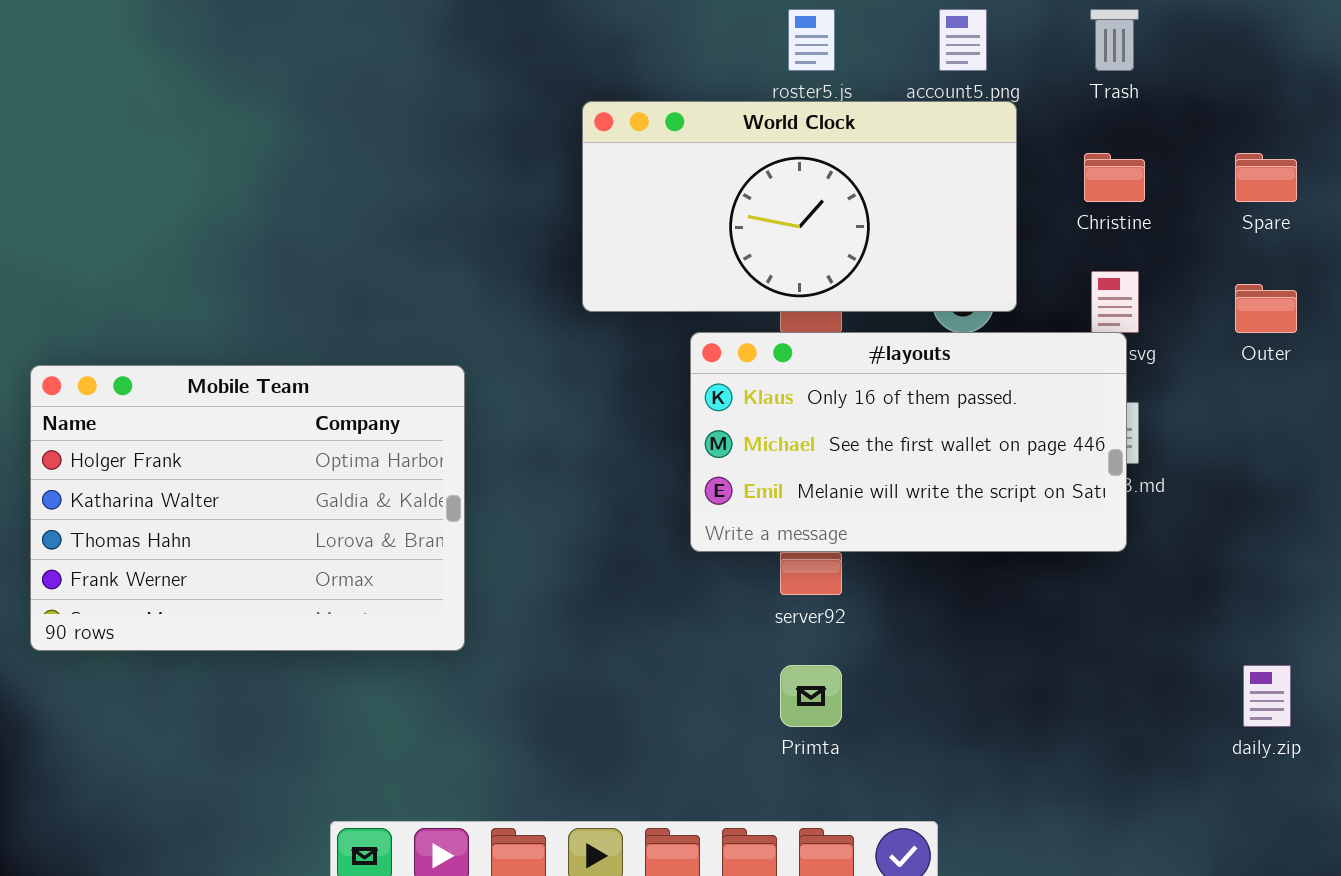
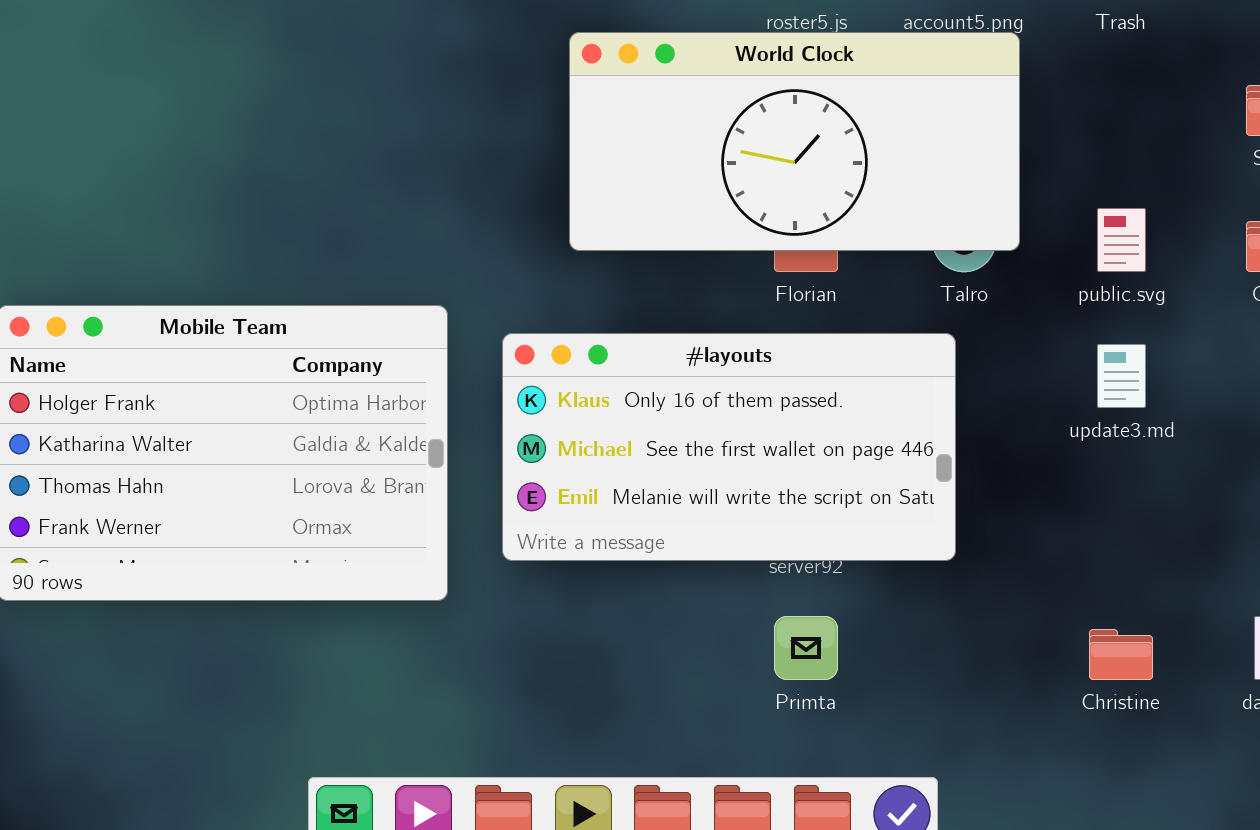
Christine: [1084,153,1145,202] -> [1089,629,1153,680], moved
#layouts: [690,332,1127,552] -> [502,333,956,561], moved

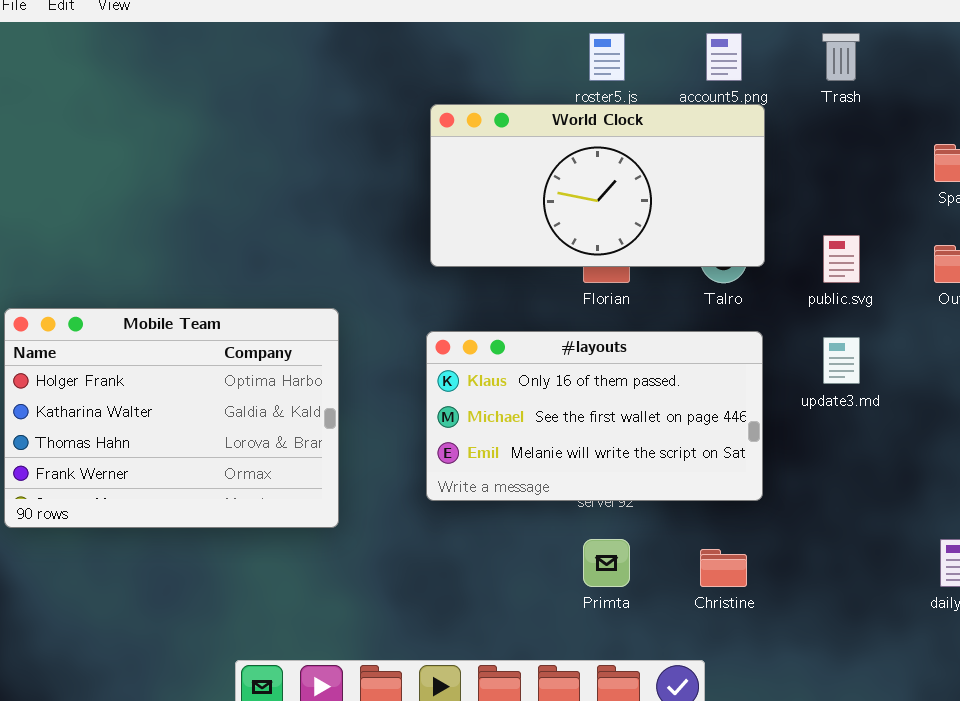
#layouts: [502,333,956,561] -> [426,331,763,501], moved
Christine: [1089,629,1153,680] -> [700,549,747,587], moved

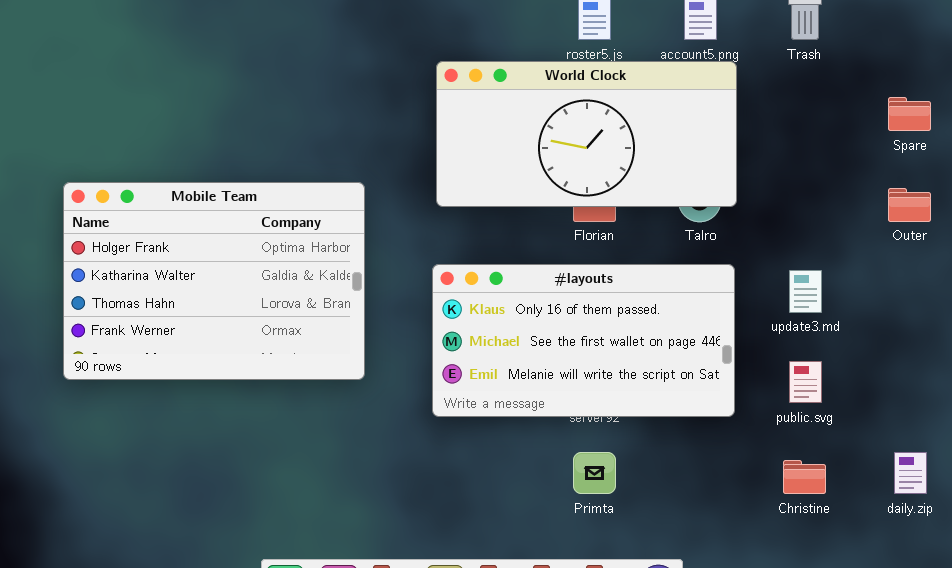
public.svg: [823,235,860,283] -> [789,361,822,403], moved
Mobile Team: [4,308,339,528] -> [63,182,365,380], moved
Christine: [700,549,747,587] -> [783,460,826,494], moved

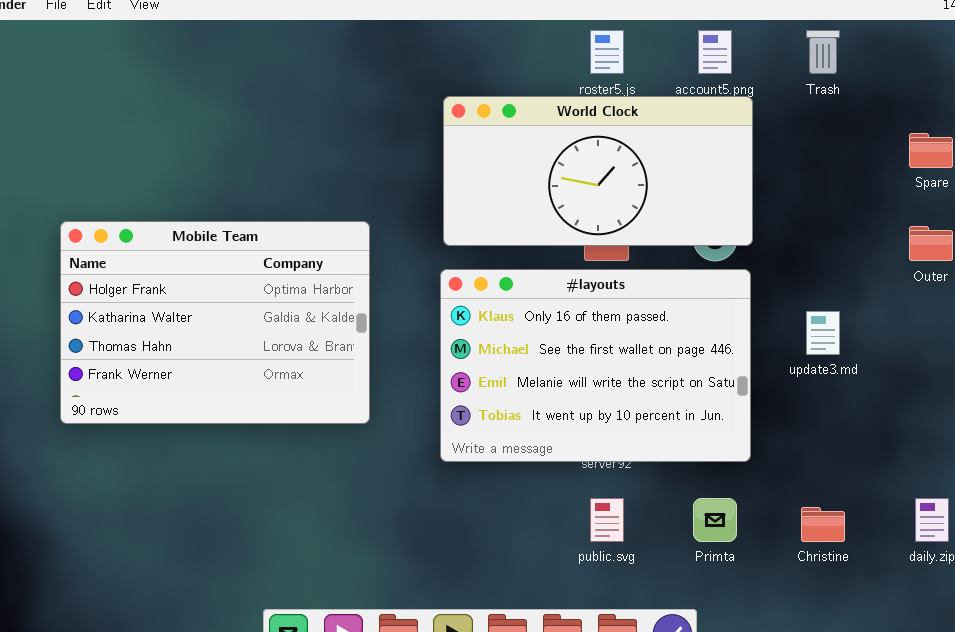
#layouts: [432,264,735,417] -> [440,269,751,462], resized
public.svg: [789,361,822,403] -> [590,498,624,542], moved
Primta: [573,452,616,494] -> [693,498,737,542], moved

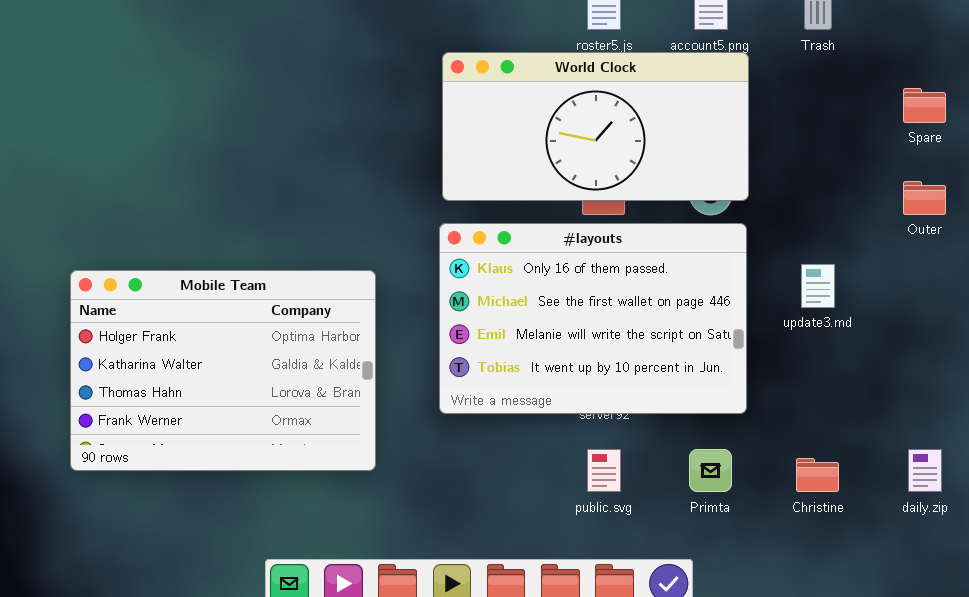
Mobile Team: [60,221,370,424] -> [70,270,376,471], moved

